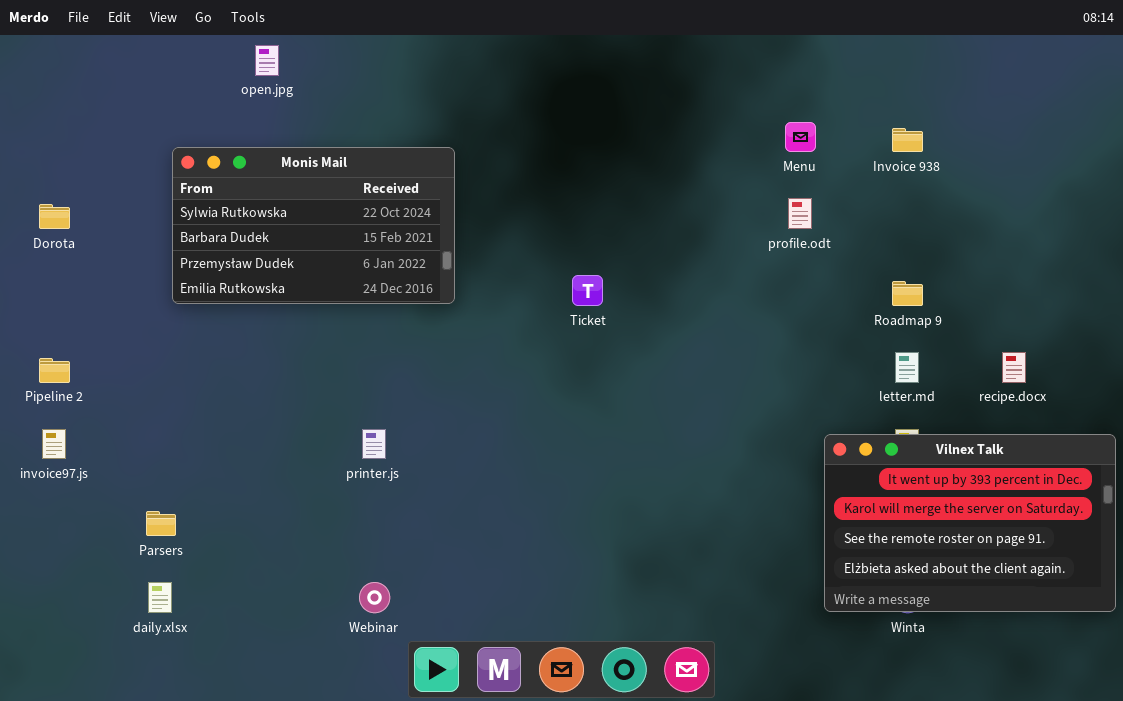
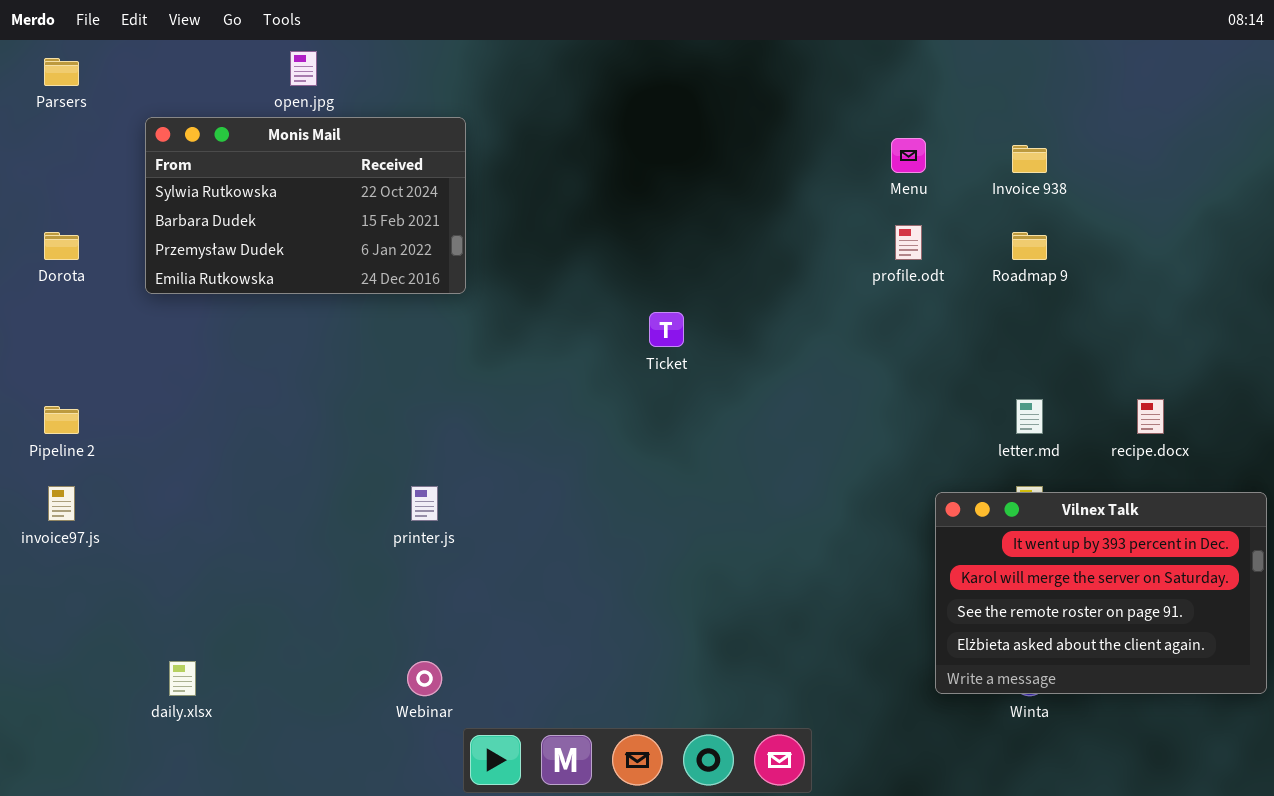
Monis Mail: [172,147,455,304] -> [145,117,466,294], moved
Roadmap 9: [892,281,923,306] -> [1012,232,1047,260], moved
Parsers: [146,511,176,536] -> [44,58,79,86], moved

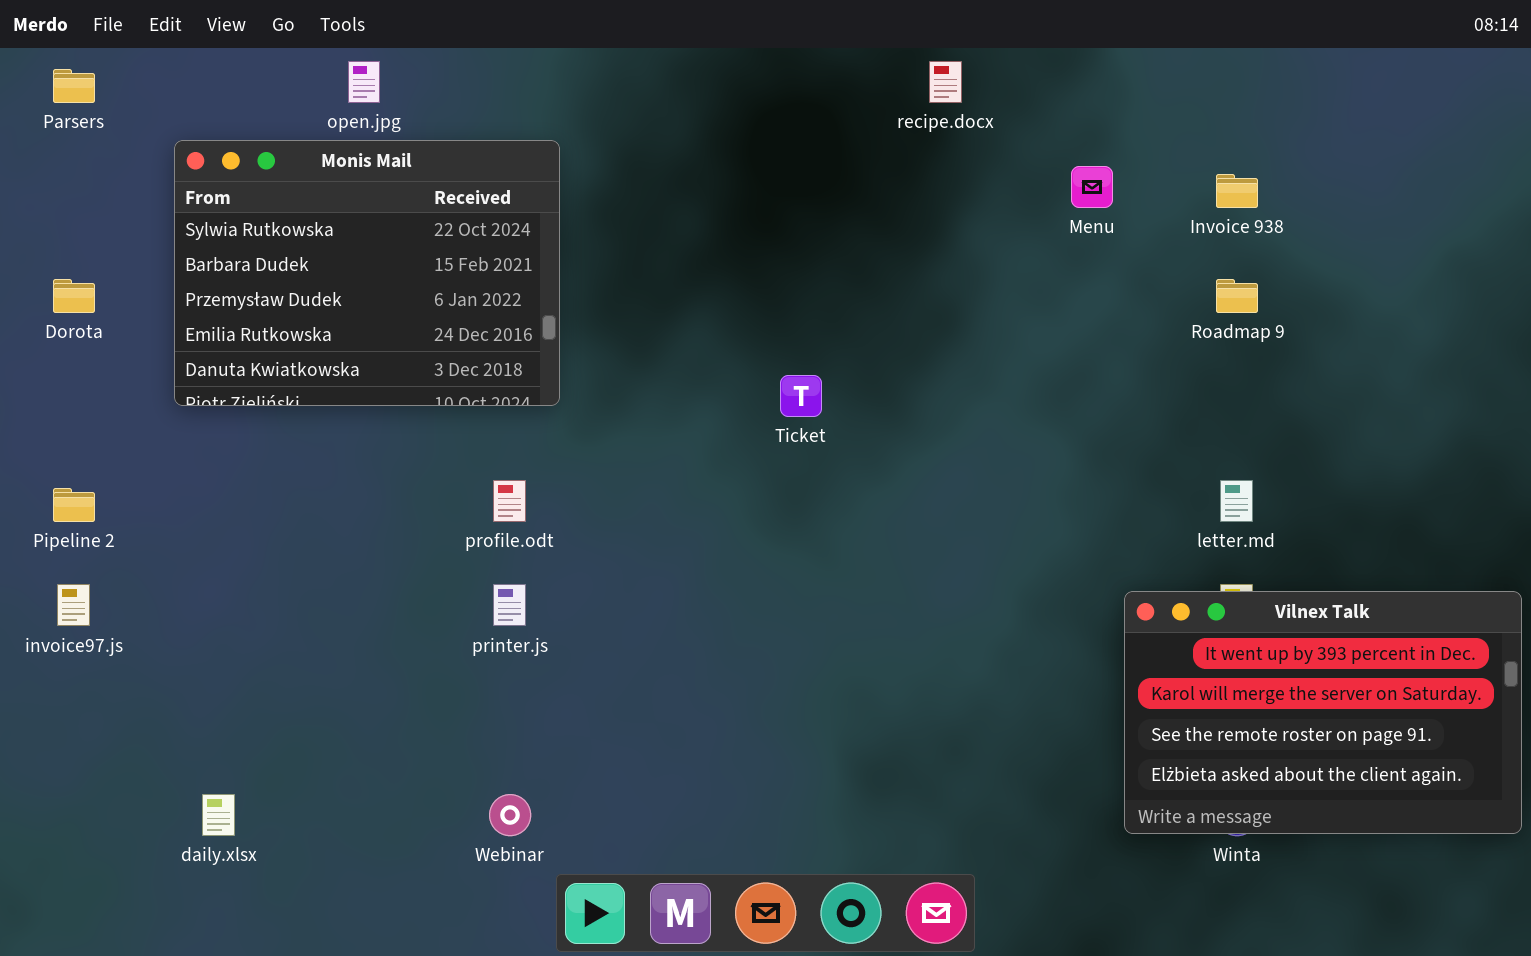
Monis Mail: [145,117,466,294] -> [174,140,560,406], resized
profile.odt: [895,225,922,260] -> [493,480,526,522], moved
recipe.docx: [1137,399,1164,434] -> [929,61,962,103], moved

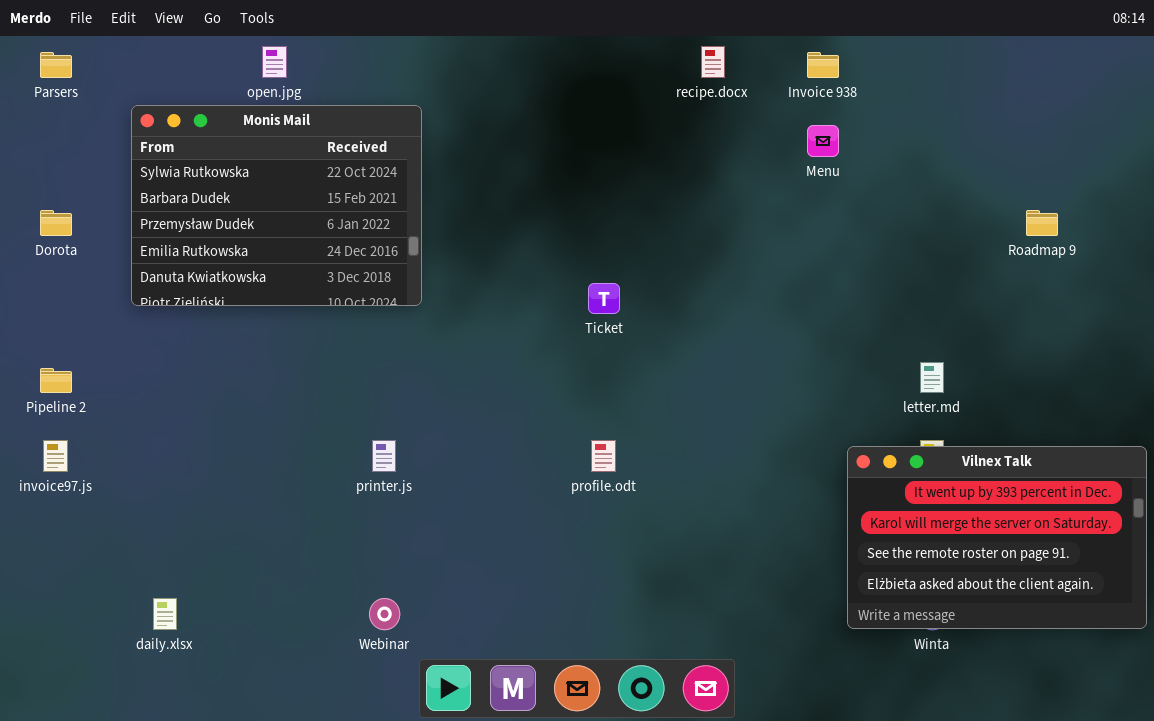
Invoice 938: [1216,174,1258,208] -> [807,52,839,78], moved
Roadmap 9: [1216,279,1258,313] -> [1026,210,1058,236], moved
profile.odt: [493,480,526,522] -> [591,440,616,472], moved

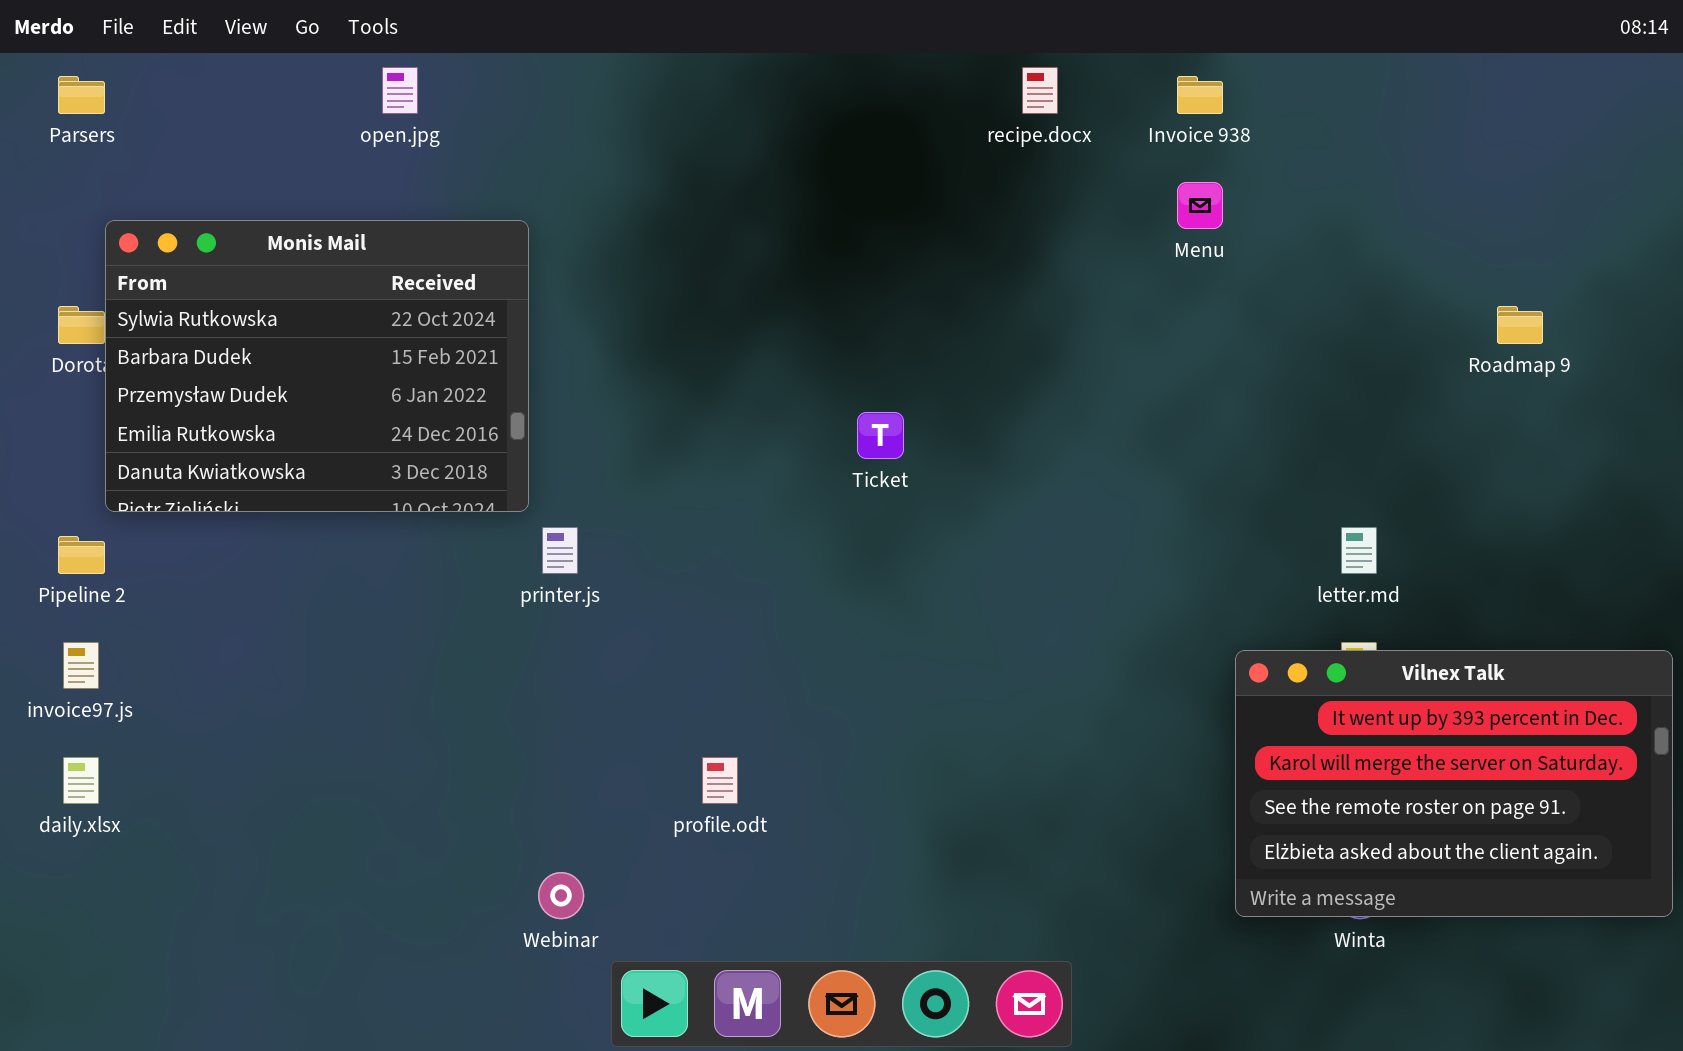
Monis Mail: [131,105,422,306] -> [105,220,529,512], moved
printer.js: [372,440,396,472] -> [542,527,578,574], moved
profile.odt: [591,440,616,472] -> [702,757,738,804], moved
daily.xlsx: [153,598,177,630] -> [63,757,99,804], moved

